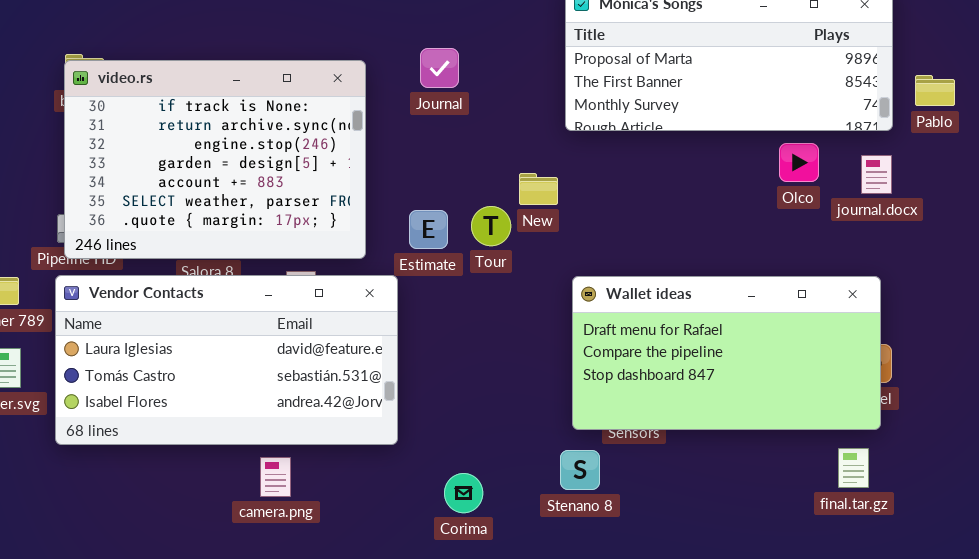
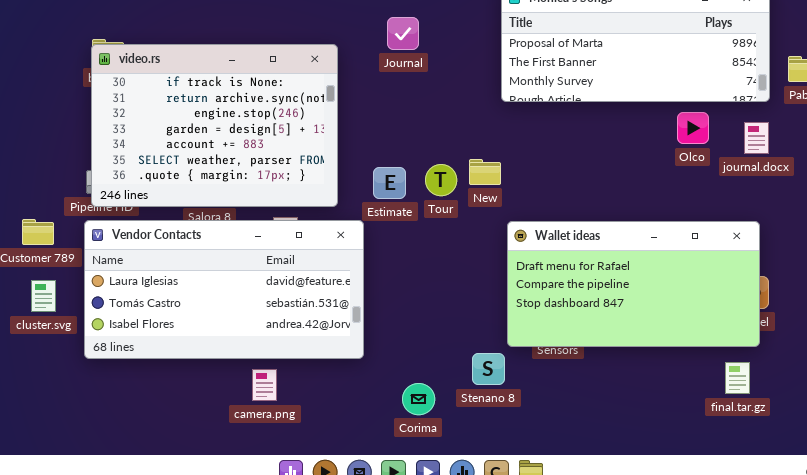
Journal: [420,48,459,88] -> [387,17,419,50], moved
New: [519,173,558,205] -> [469,159,501,185], moved
Stenano 8: [560,450,600,490] -> [472,353,505,385], moved

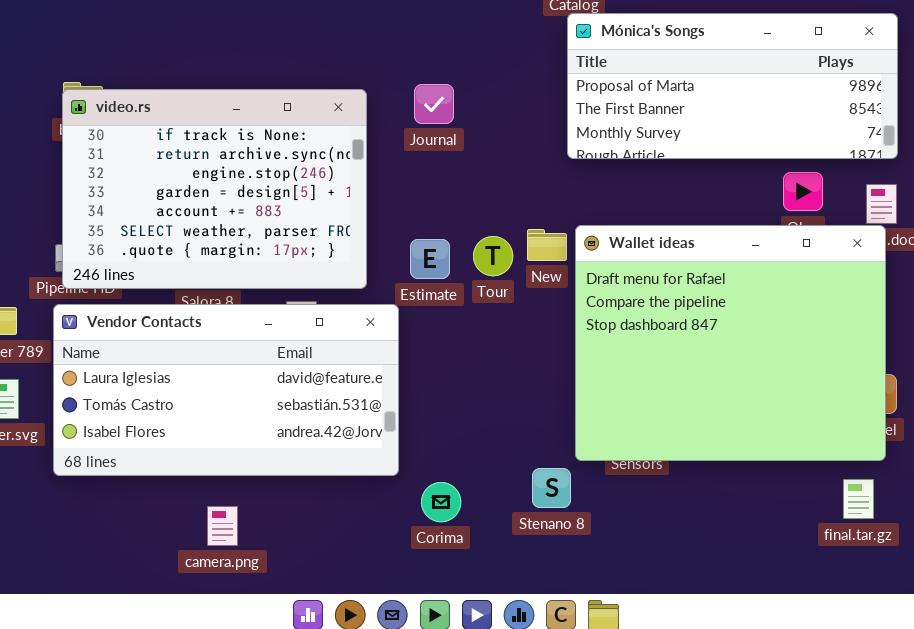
Journal: [387,17,419,50] -> [414,84,454,124], moved
Wallet ideas: [507,221,760,347] -> [575,225,886,461], resized
camera.png: [252,369,277,401] -> [207,506,238,546], moved
Corima: [402,383,435,415] -> [421,482,461,522], moved

